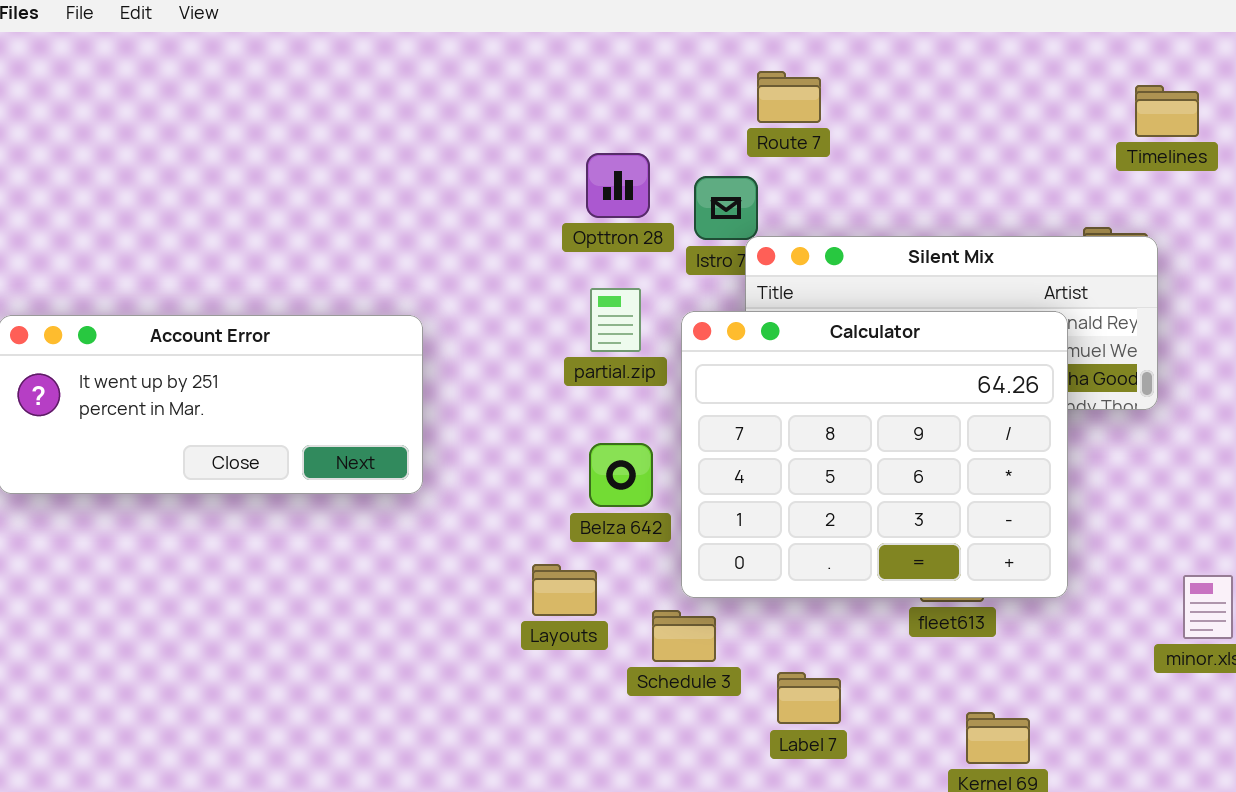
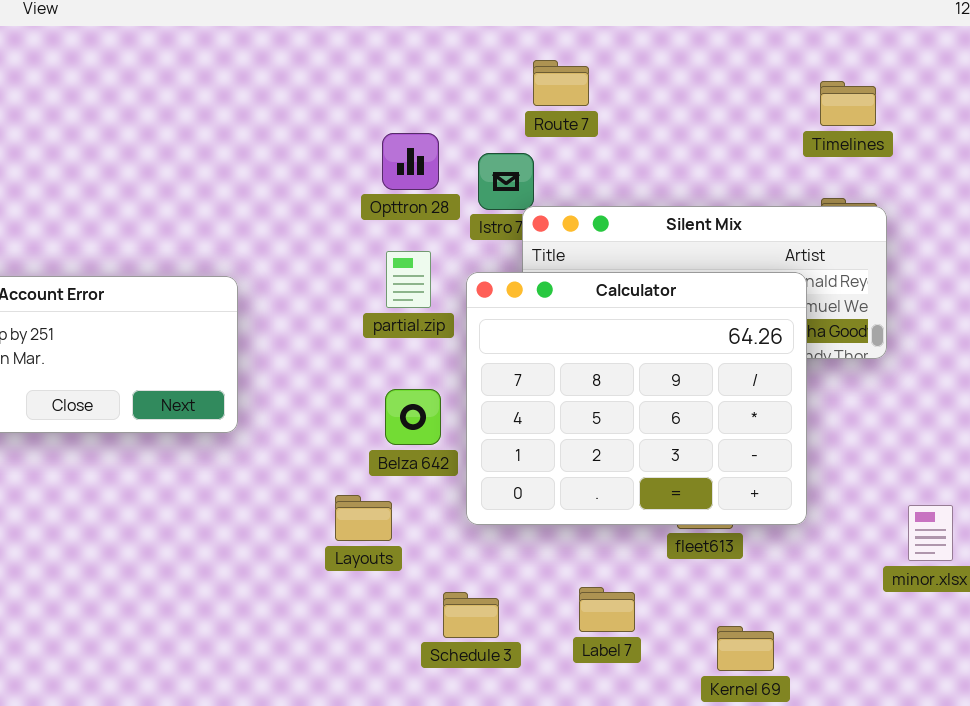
Timelines: [1135,85,1199,137] -> [820,81,876,126], moved
Schedule 3: [652,610,716,662] -> [443,592,499,638], moved
Label 7: [777,672,841,724] -> [579,587,635,632], moved

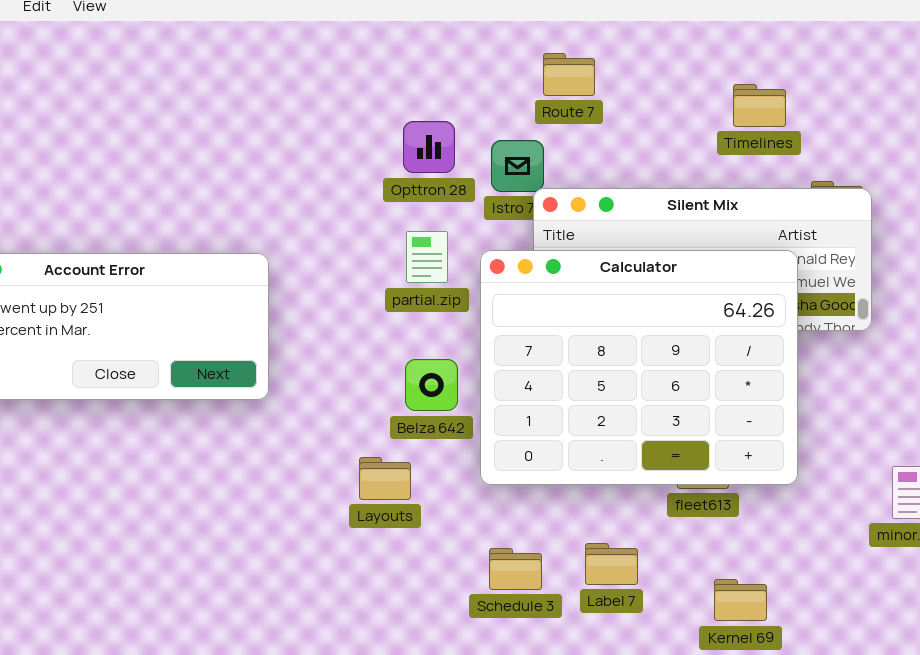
Timelines: [820,81,876,126] -> [733,84,786,127], moved
Schedule 3: [443,592,499,638] -> [489,548,542,590], moved

